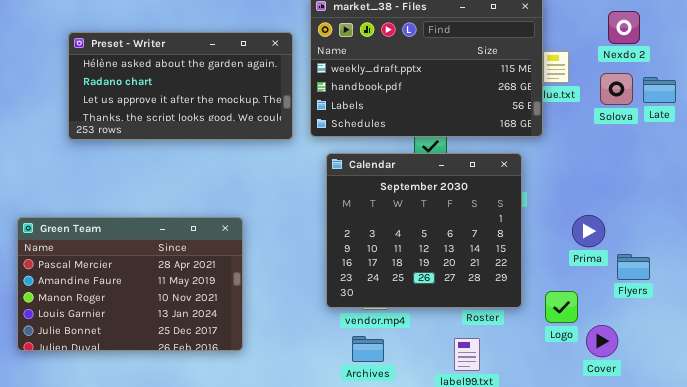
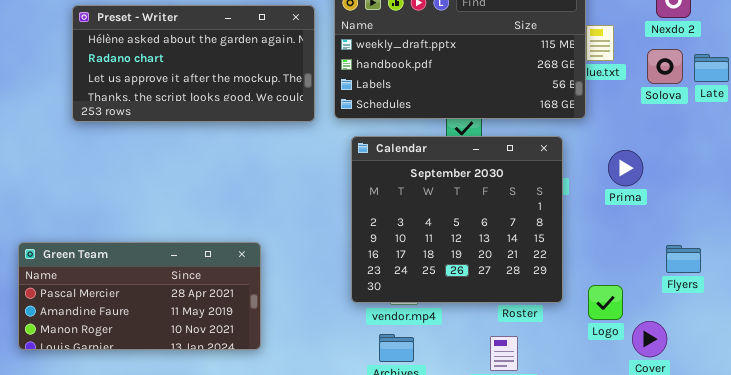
Prima: [572,215,605,247] -> [608,150,643,186], moved
Green Team: [17,217,243,351] -> [18,242,261,350], resized

